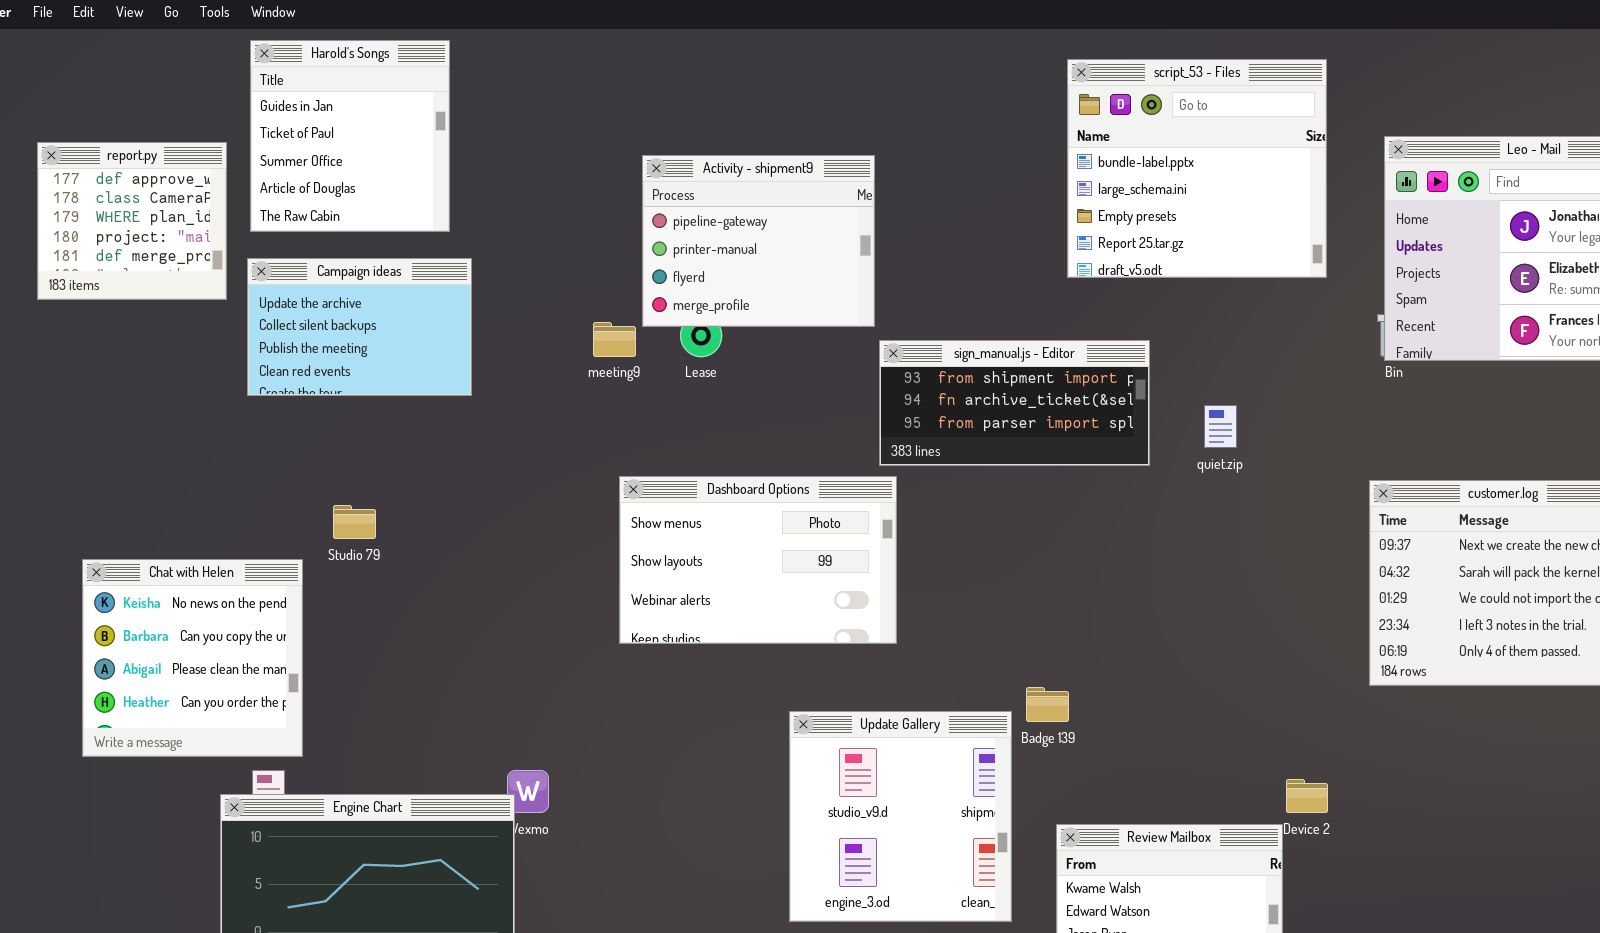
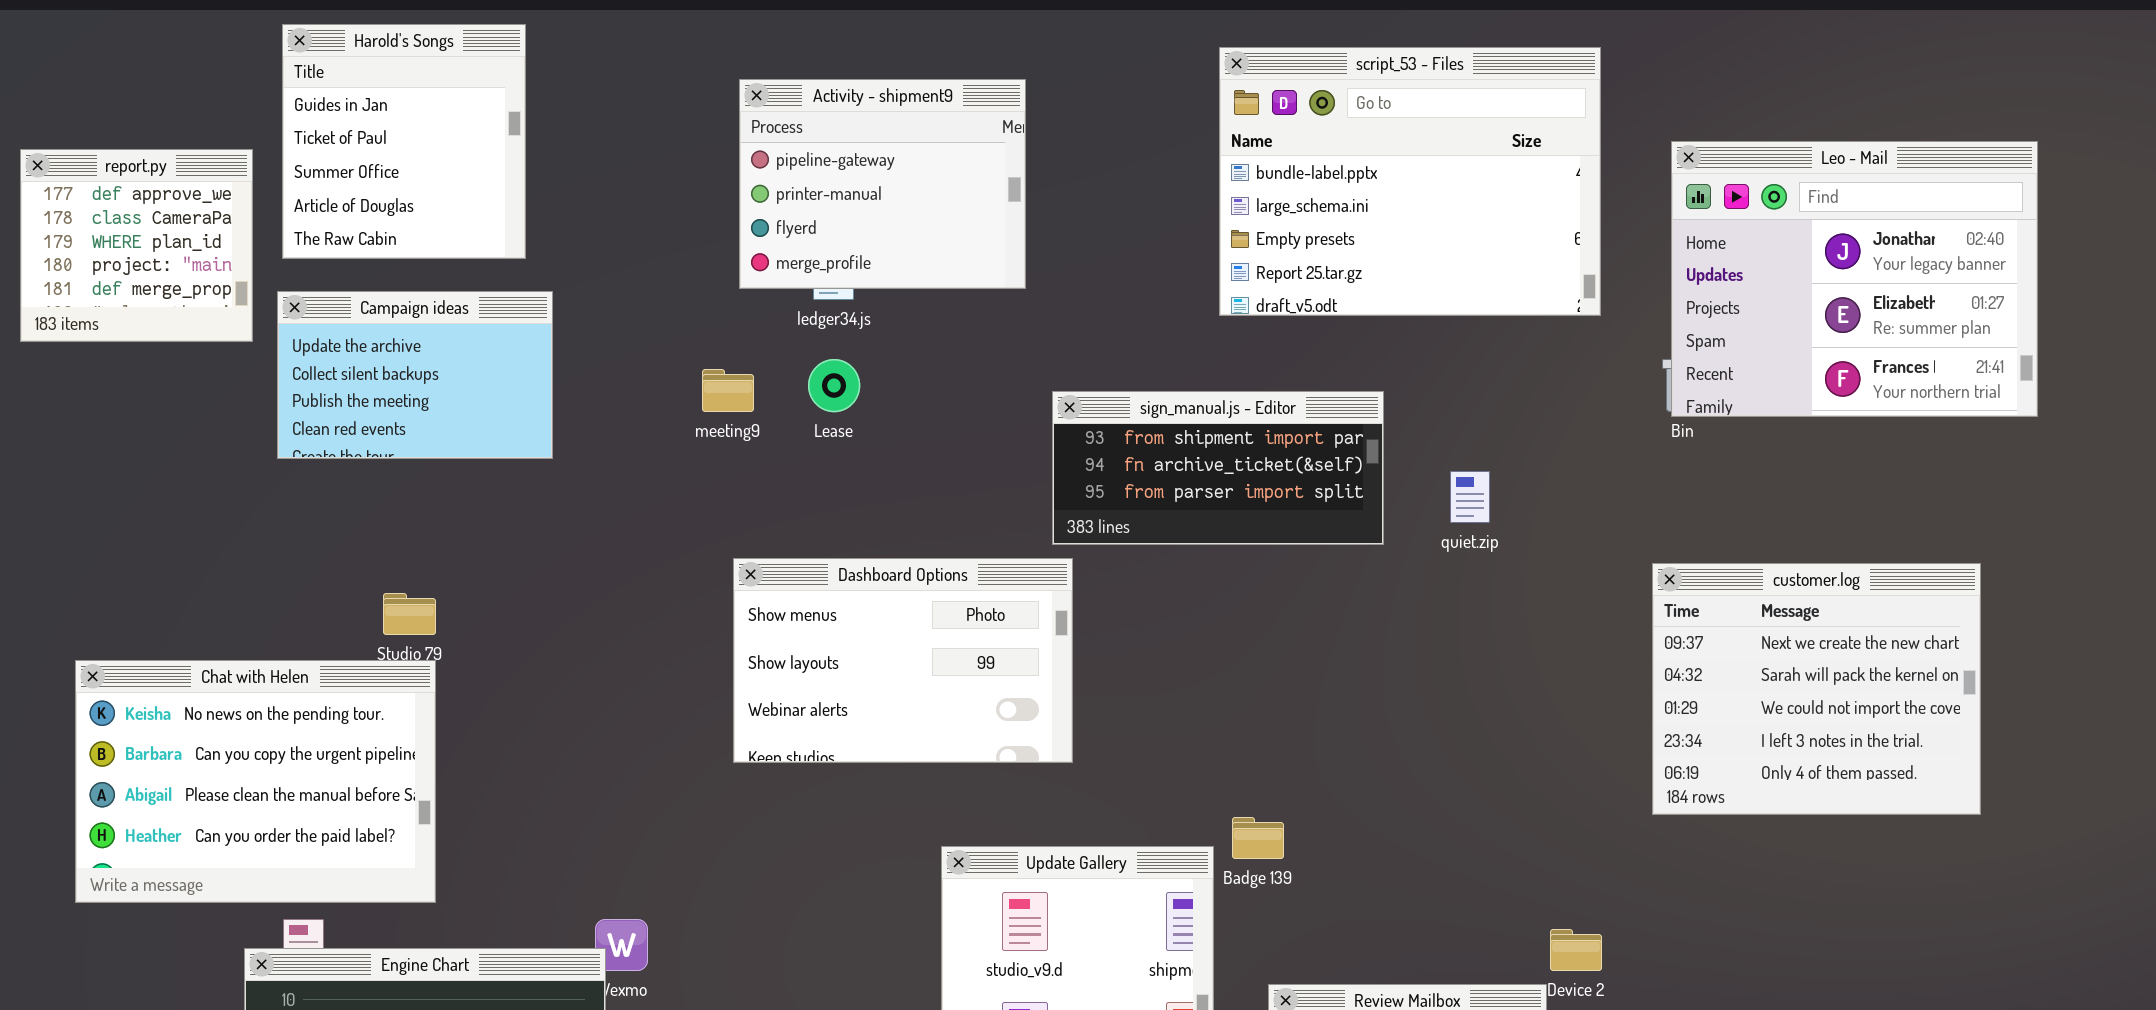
script_53 - Files: [1067,59,1327,278] -> [1219,47,1601,316], resized
Activity - shipment9: [642,155,875,327] -> [739,79,1026,289], moved
Chat with Helen: [82,559,303,757] -> [75,660,436,903], resized

